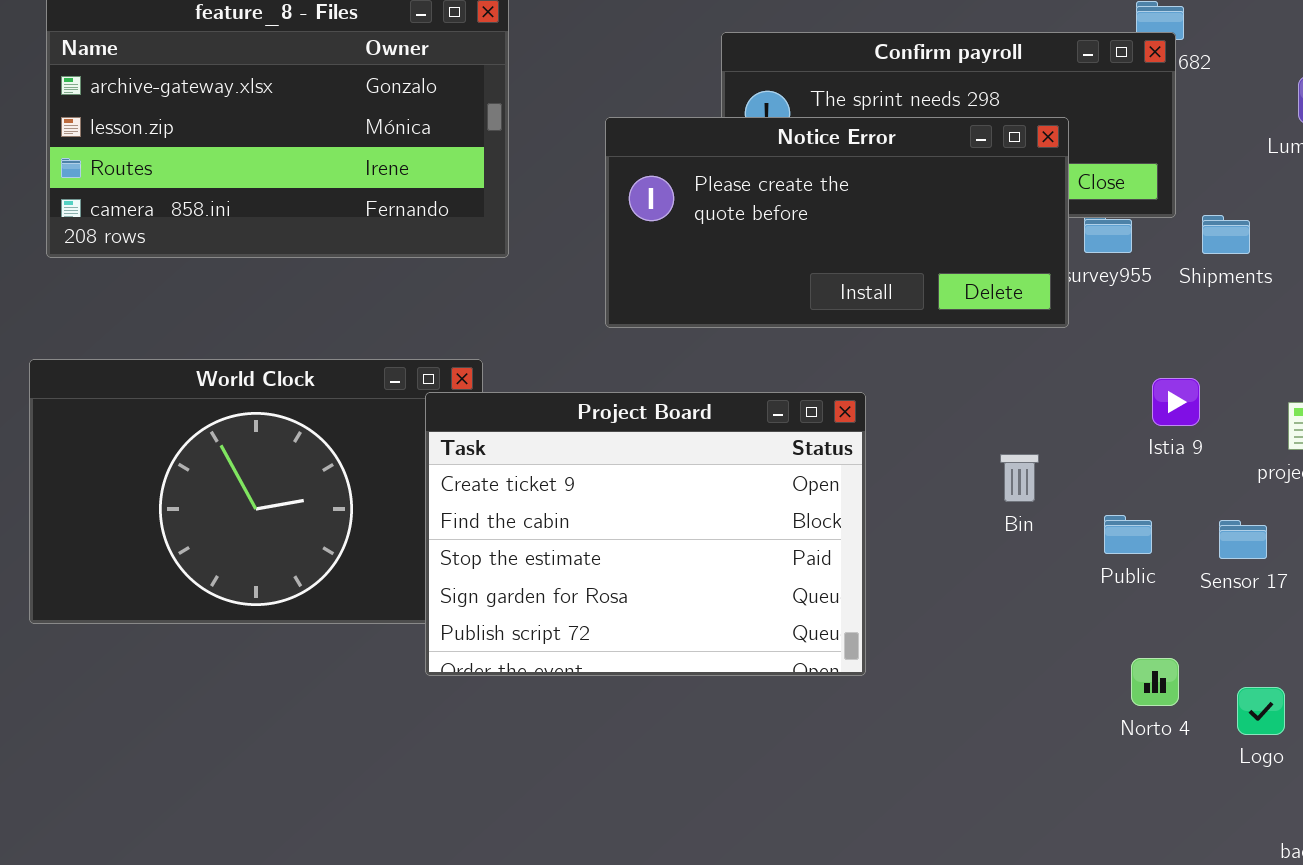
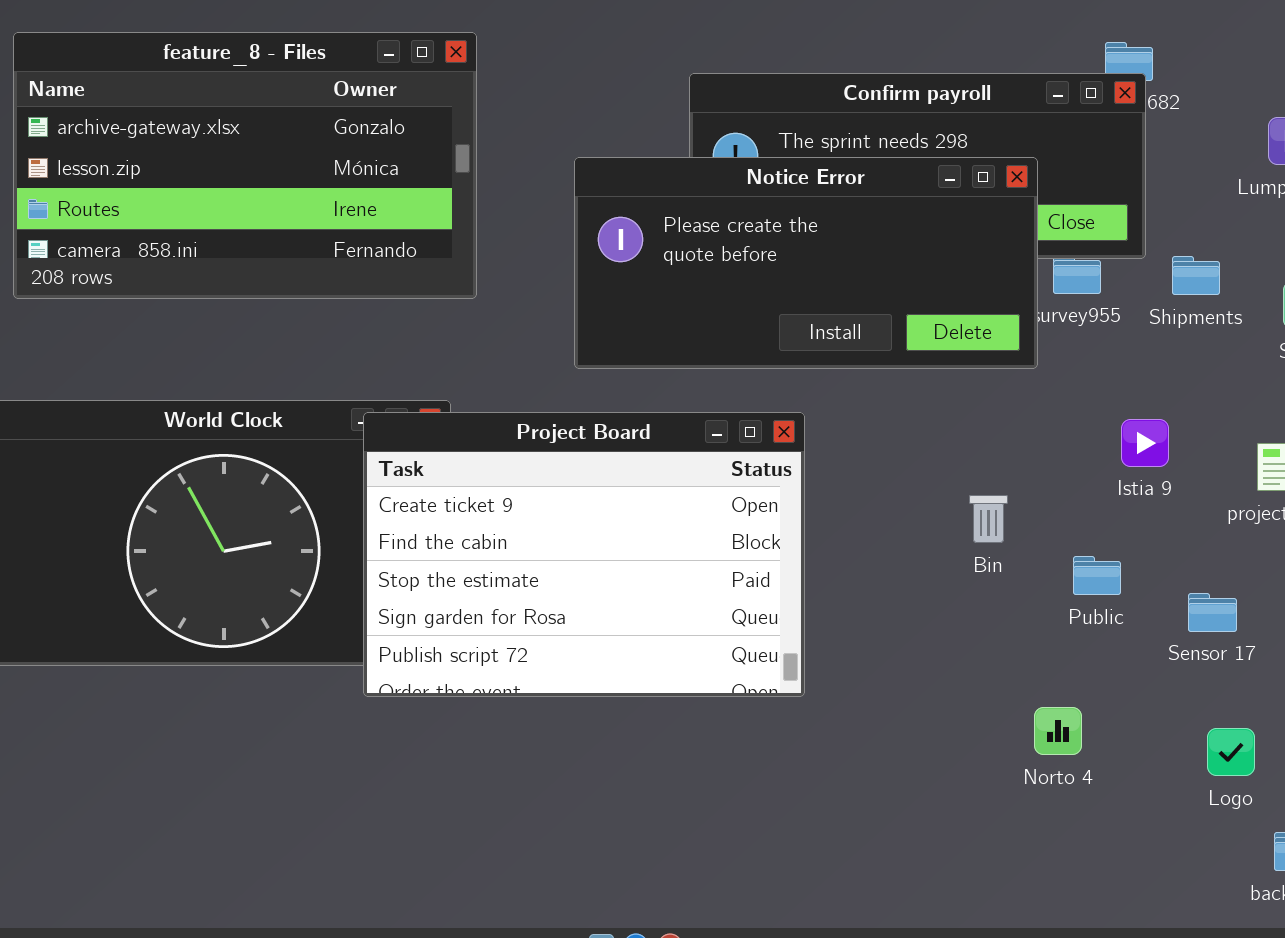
Project Board: [425,392,866,676] -> [363,412,805,697], moved
Sensor 17: [1219,520,1267,559] -> [1188,593,1237,632], moved
Norto 4: [1131,658,1179,706] -> [1034,707,1082,755], moved

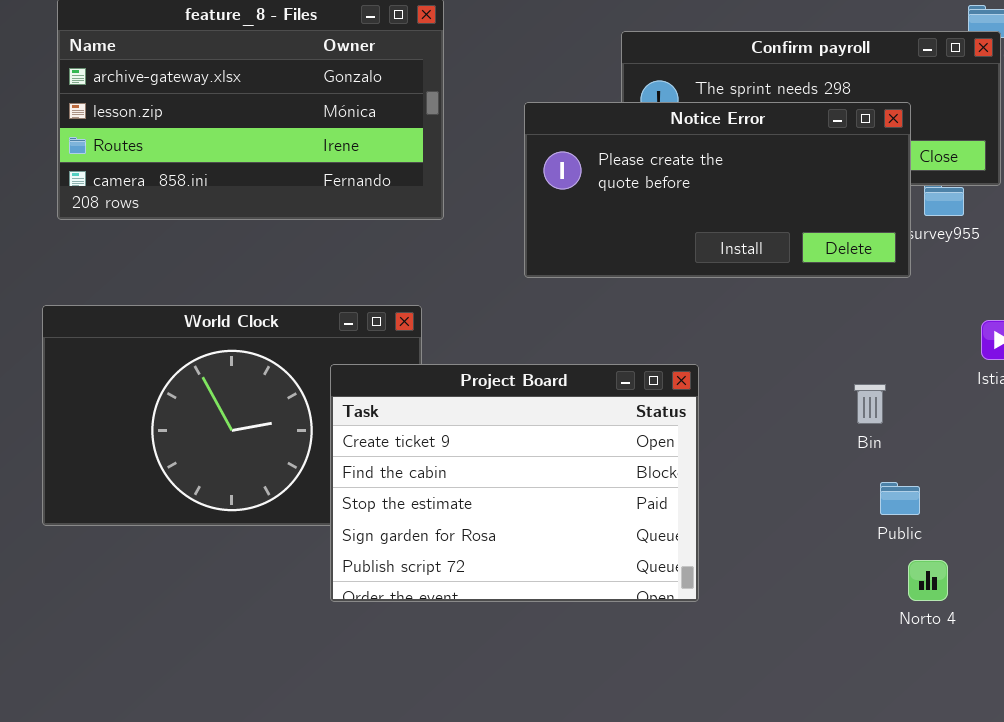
Project Board: [363,412,805,697] -> [330,364,699,602], moved
Public: [1073,556,1121,595] -> [880,482,920,515], moved

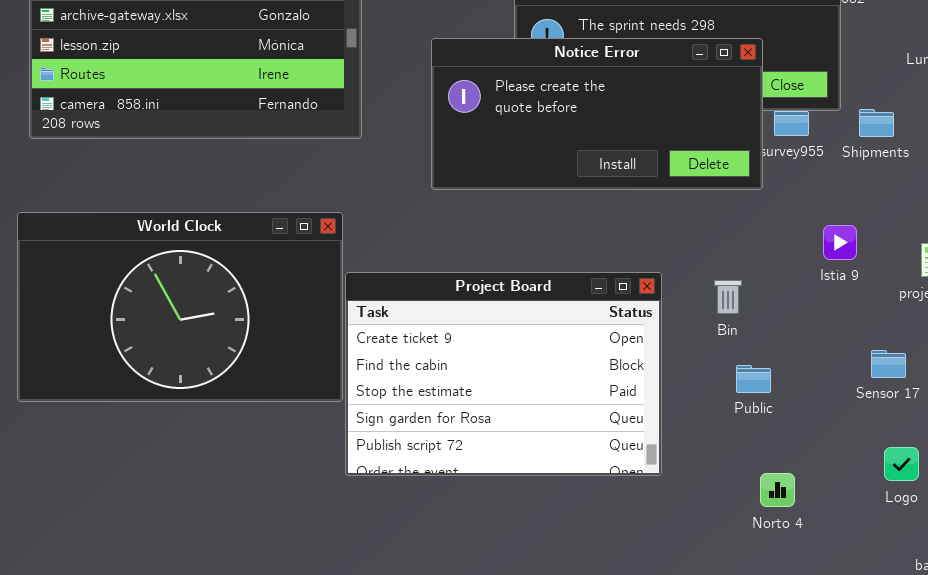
Project Board: [330,364,699,602] -> [345,272,662,476], moved
Norto 4: [908,560,948,601] -> [760,473,795,507], moved

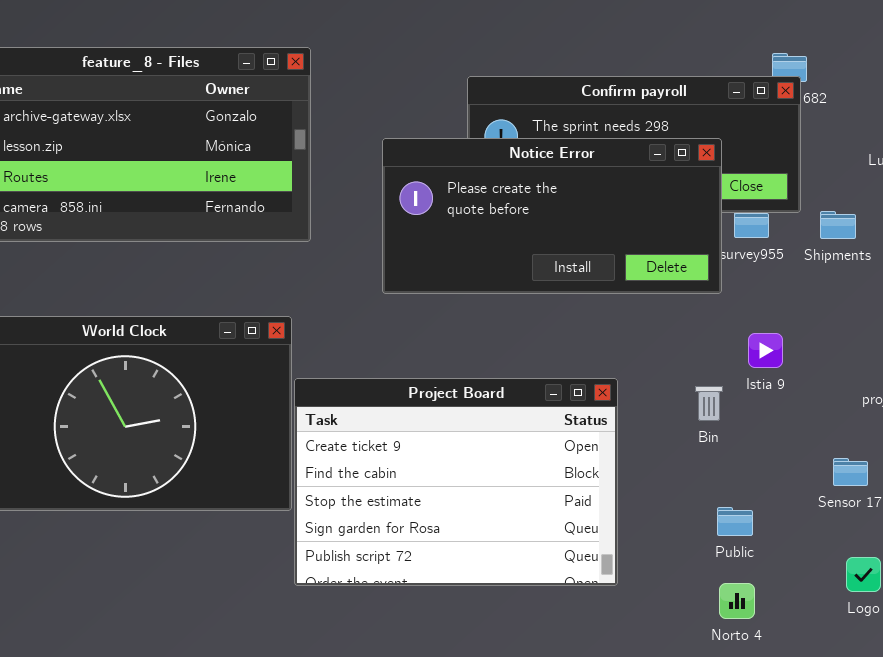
Istia 9: [823,225,857,260] -> [748,333,783,368], moved
Bin: [714,280,742,314] -> [695,386,723,421], moved
Public: [736,365,771,393] -> [717,507,753,536], moved

